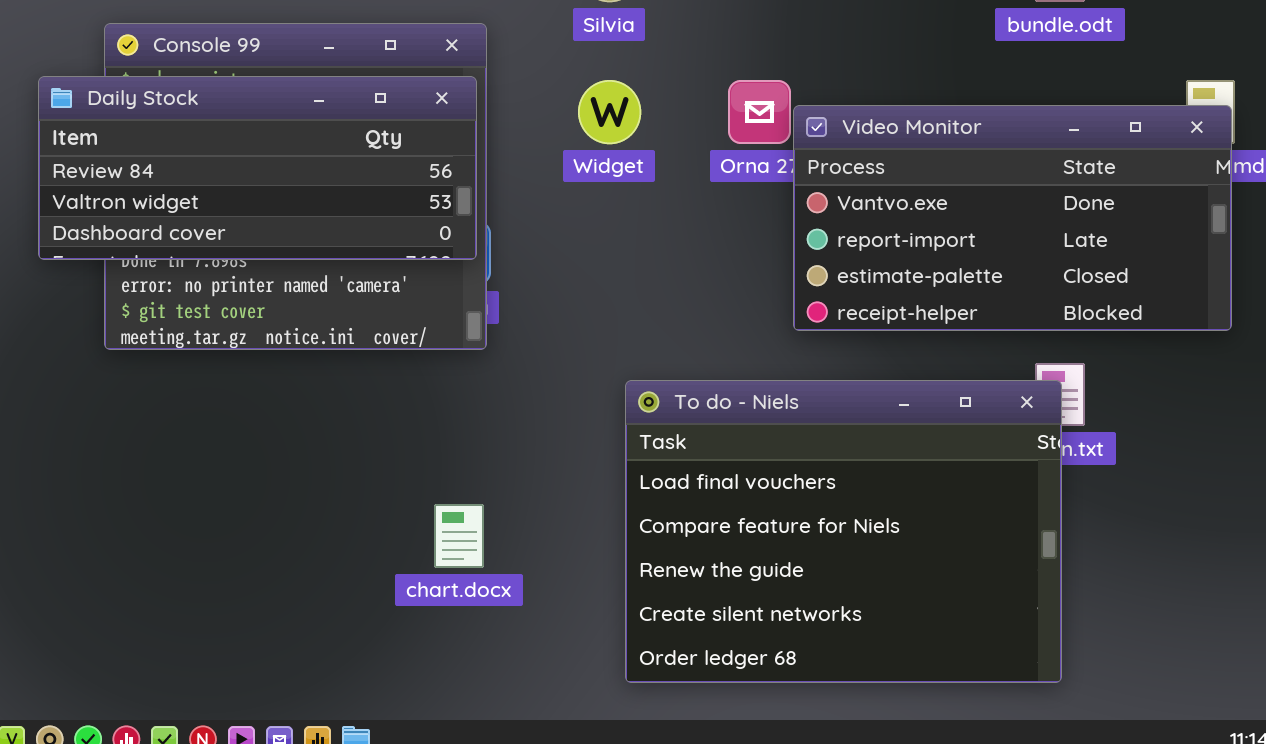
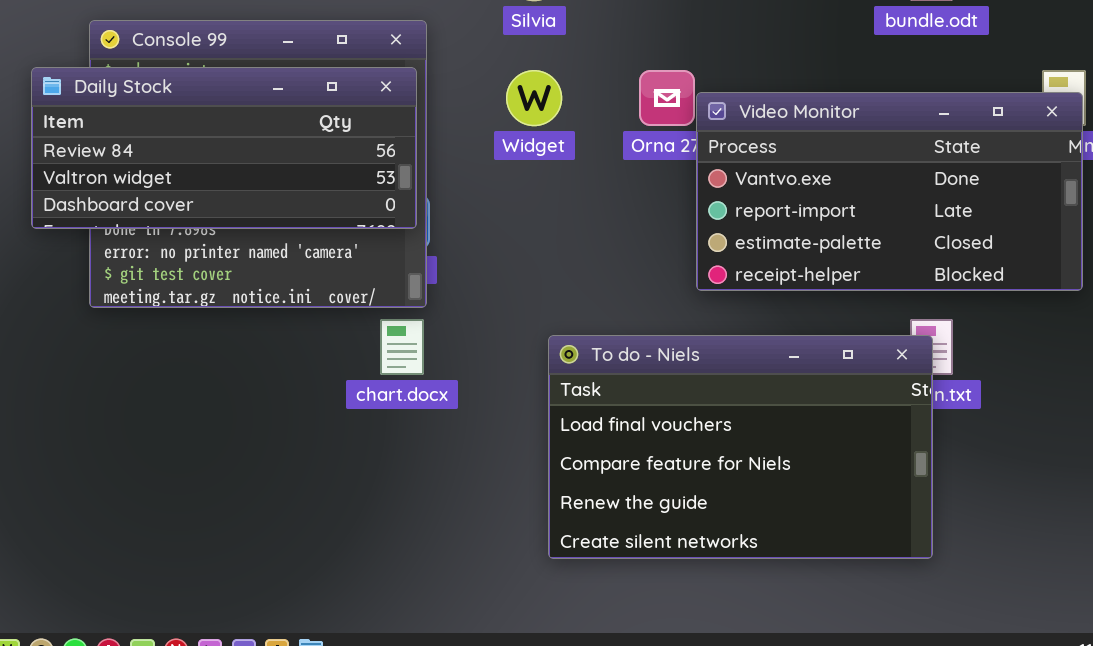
To do - Niels: [625,380,1062,683] -> [548,335,933,559], resized
chart.docx: [434,504,484,568] -> [380,319,424,375], moved

